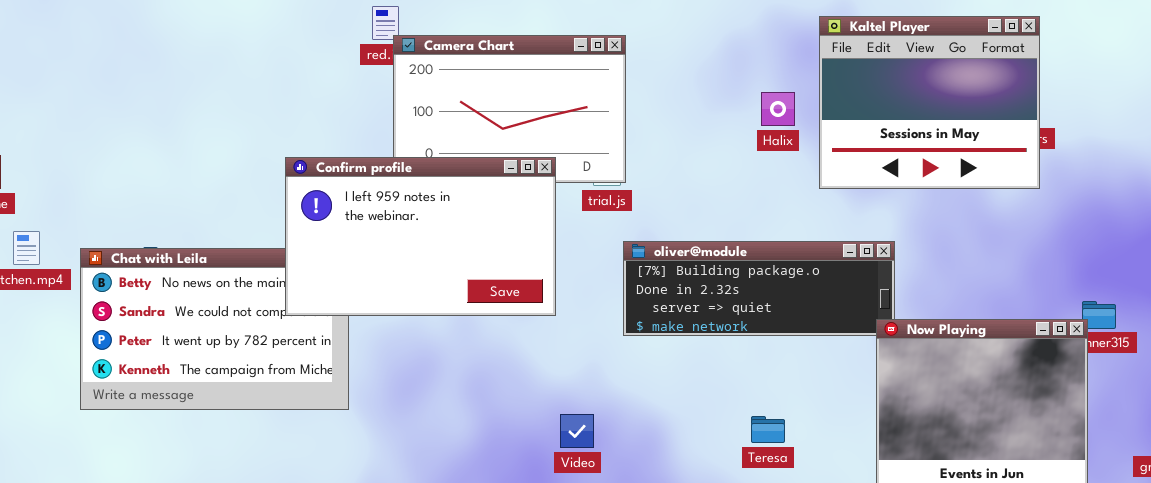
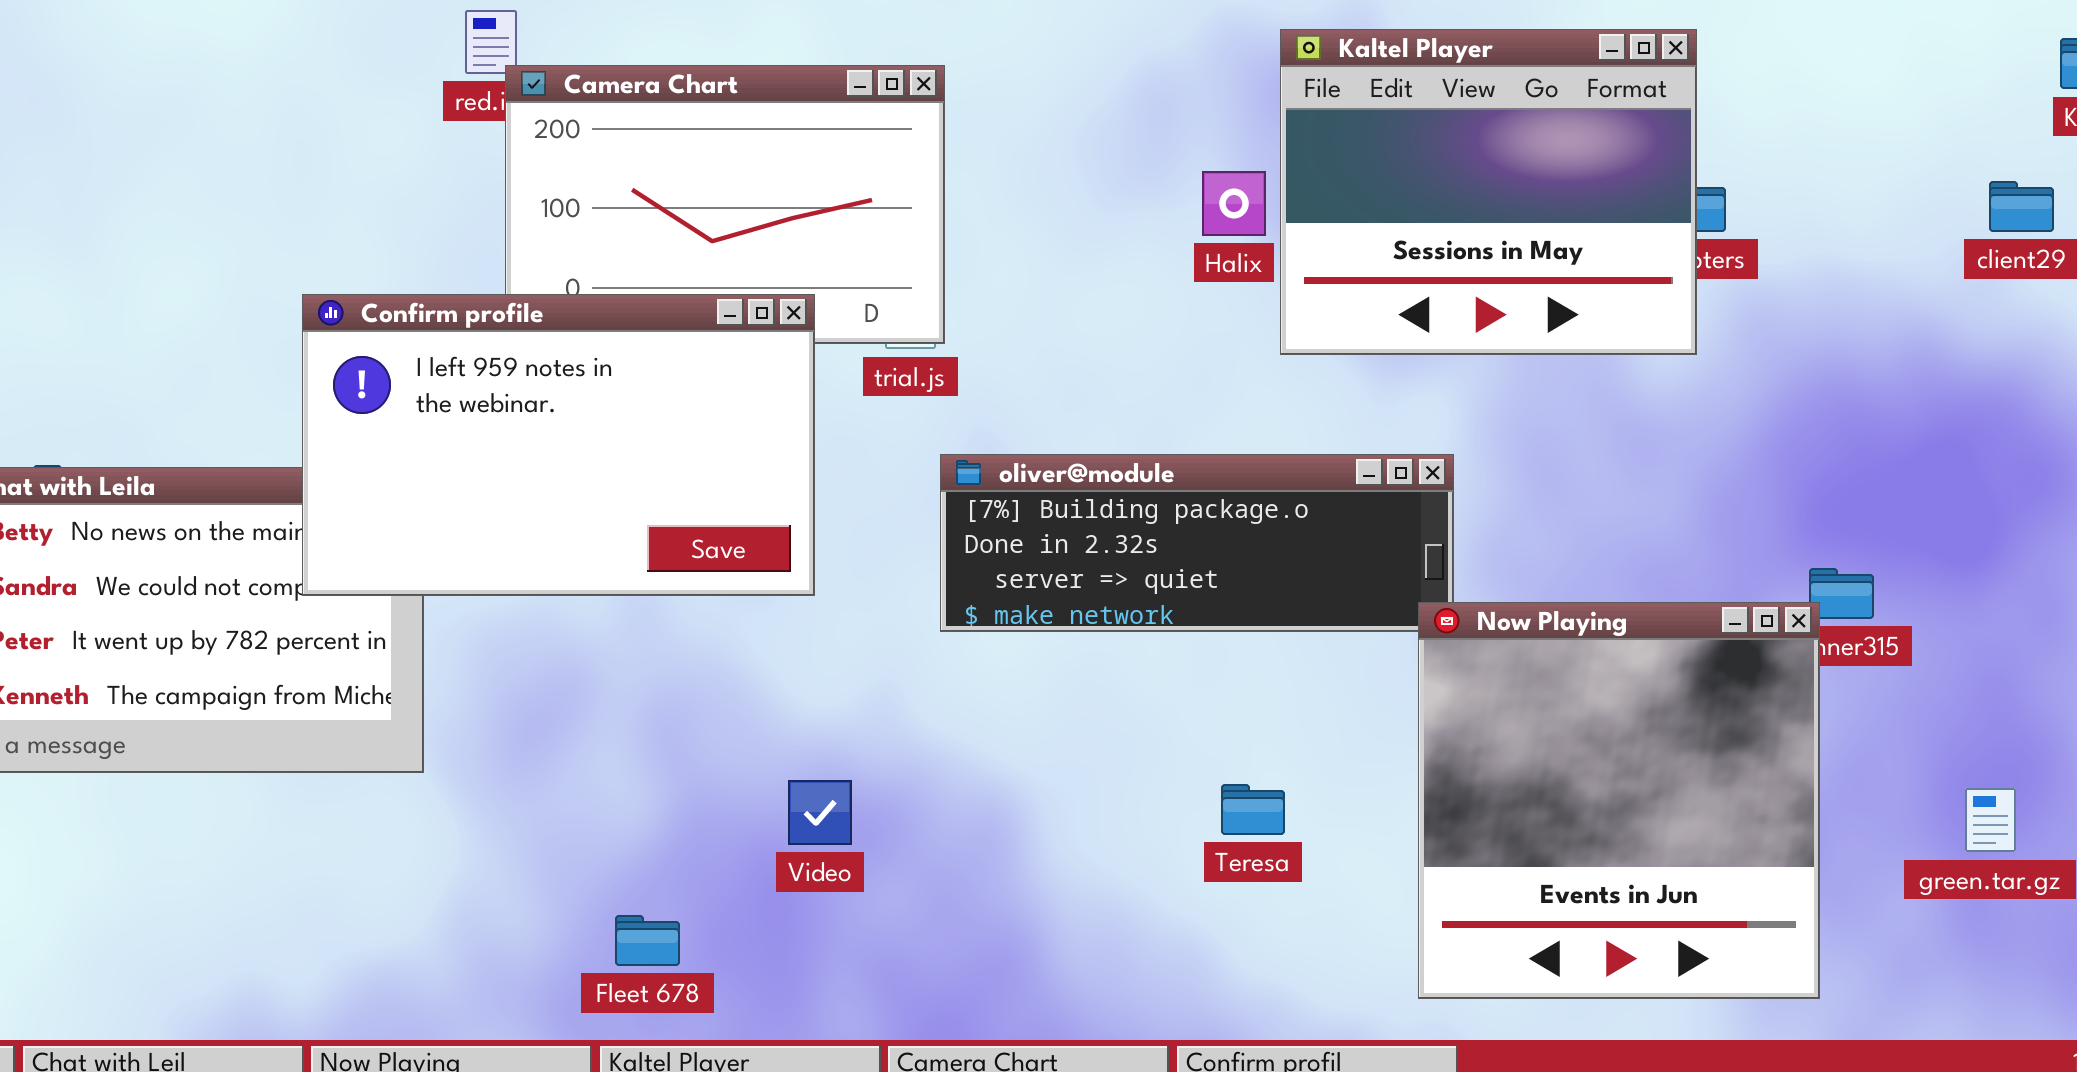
Kaltel Player: [819,16,1040,189] -> [1280,29,1697,355], moved
Video: [560,414,594,448] -> [788,780,852,845], moved
Teresa: [751,416,785,443] -> [1221,784,1285,835], moved

